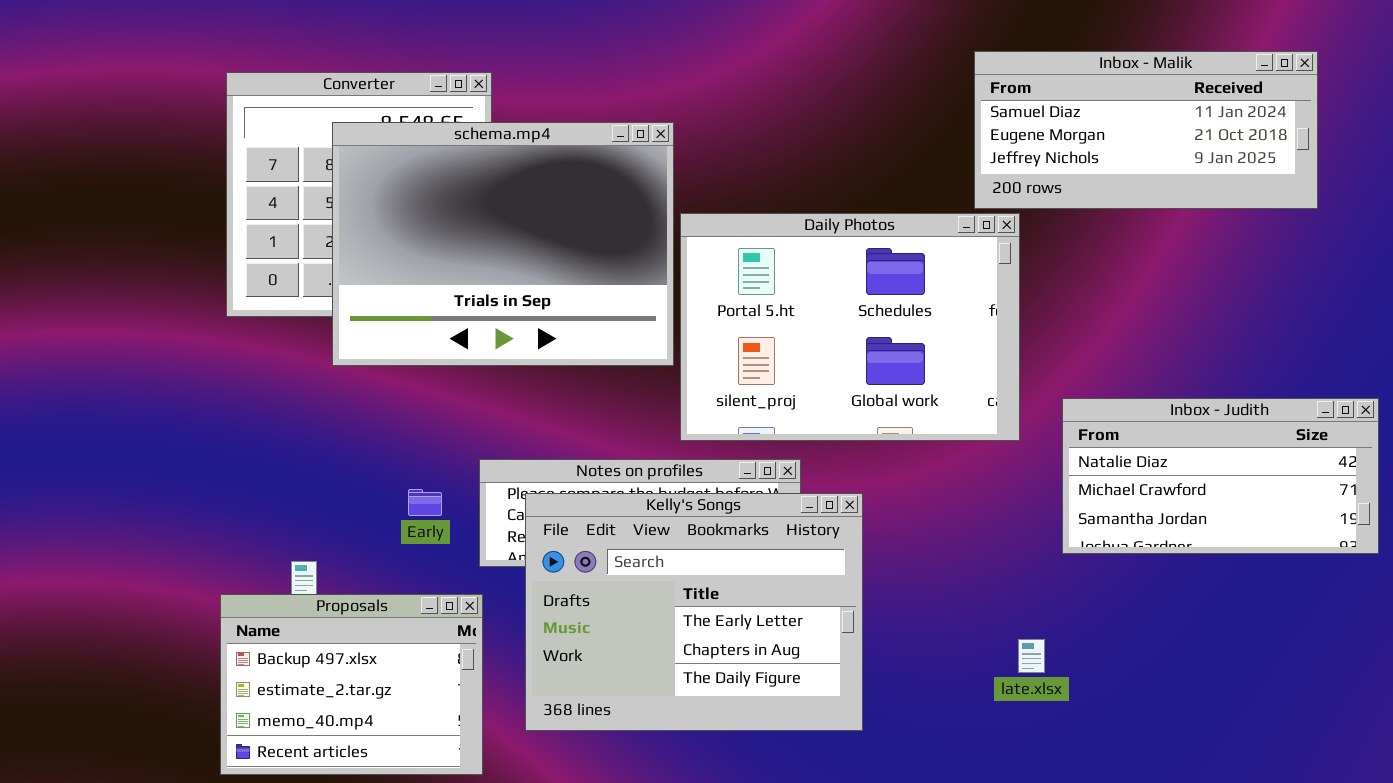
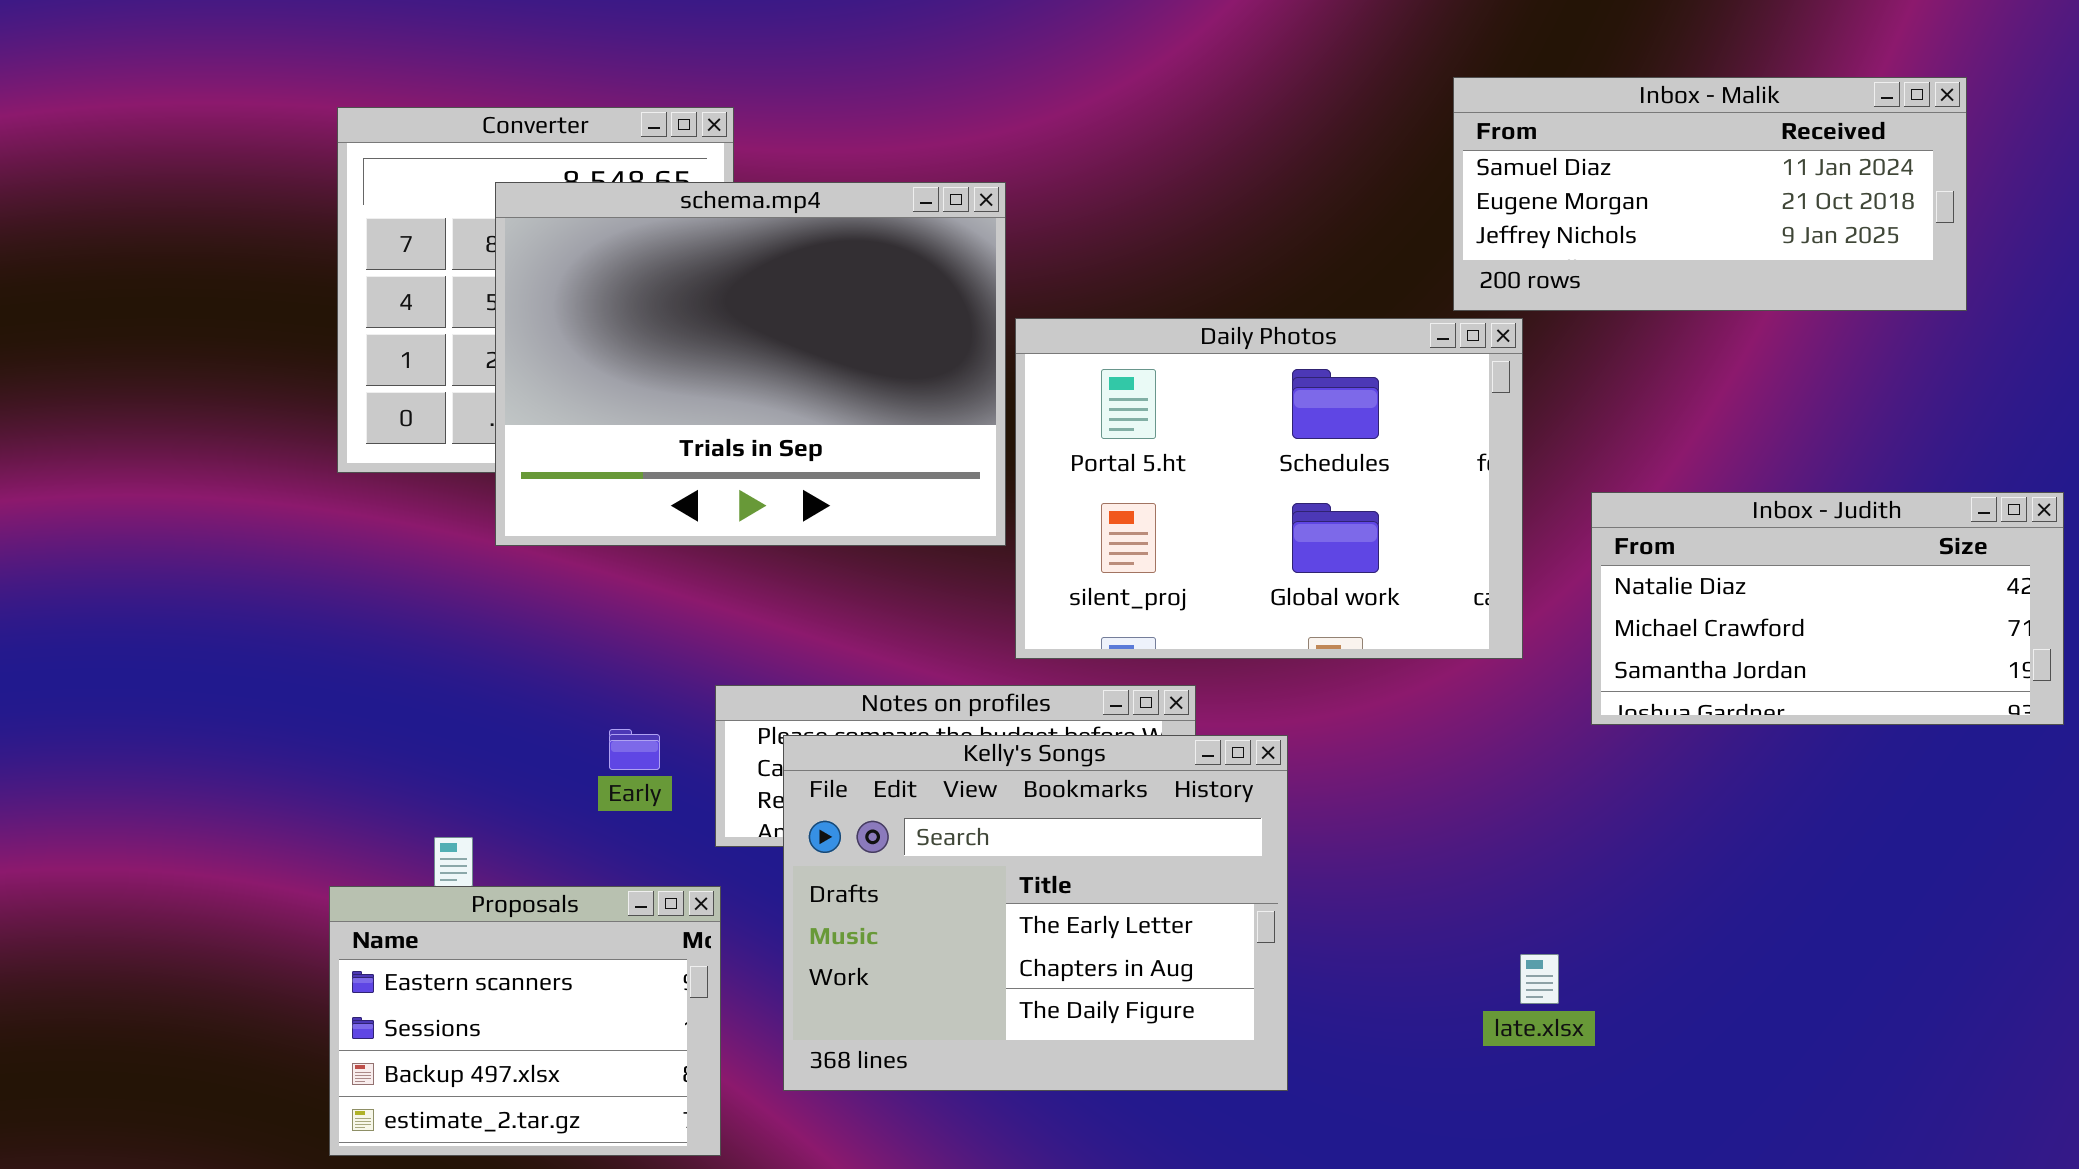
Inbox - Judith: [1062,398,1379,554] -> [1591,492,2064,725], moved
Proposals: [220,594,483,775] -> [329,886,721,1156], scrolled up 2 rows

